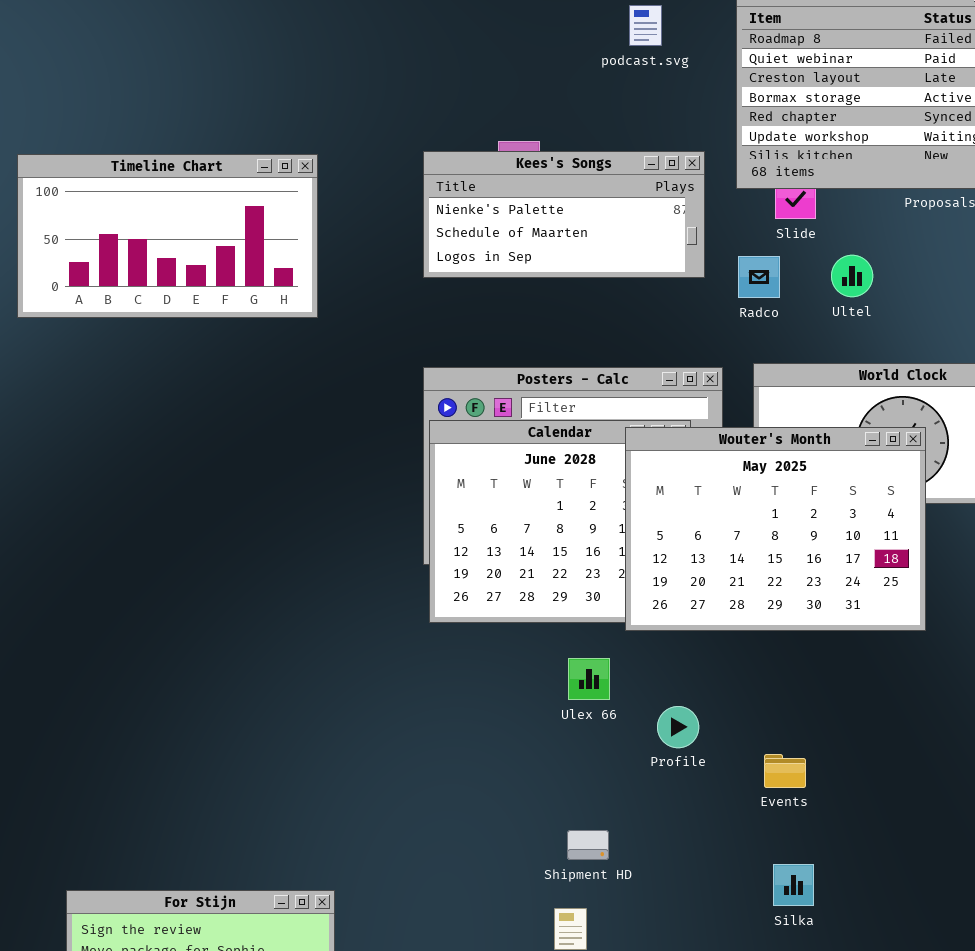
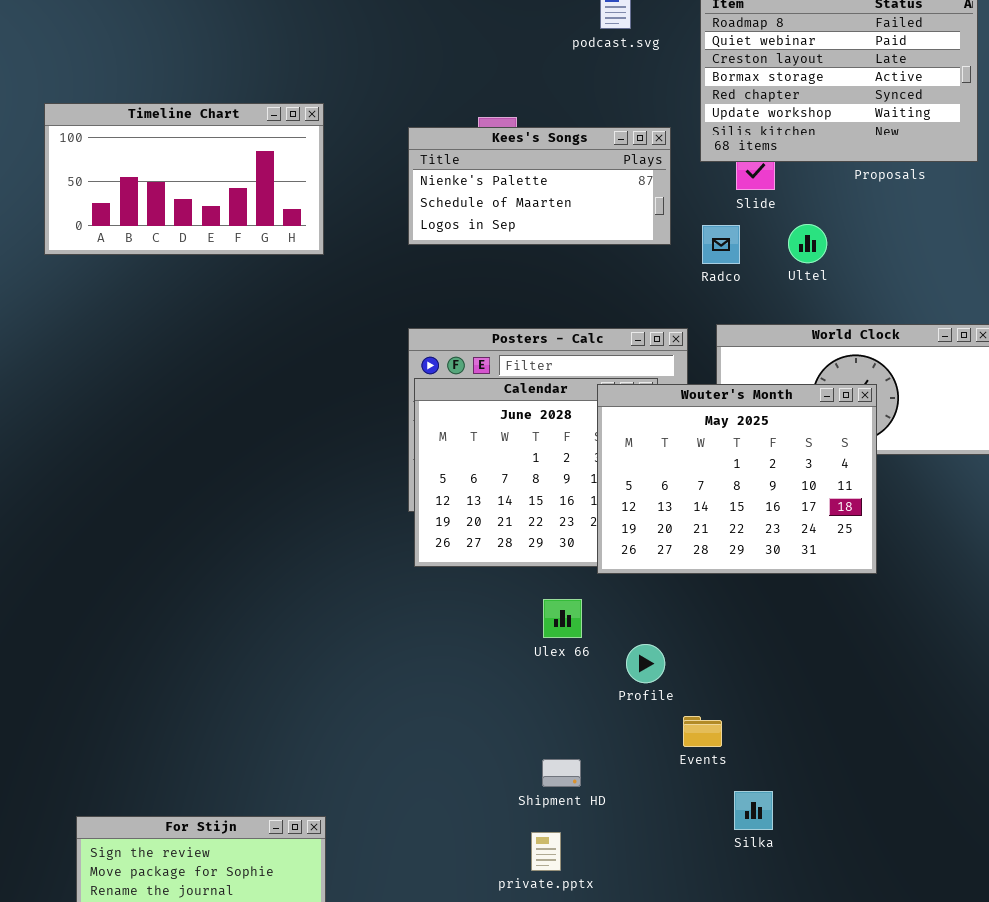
Timeline Chart: [17,154,318,318] -> [44,103,324,255], moved
Events: [764,754,806,788] -> [683,716,722,747], moved

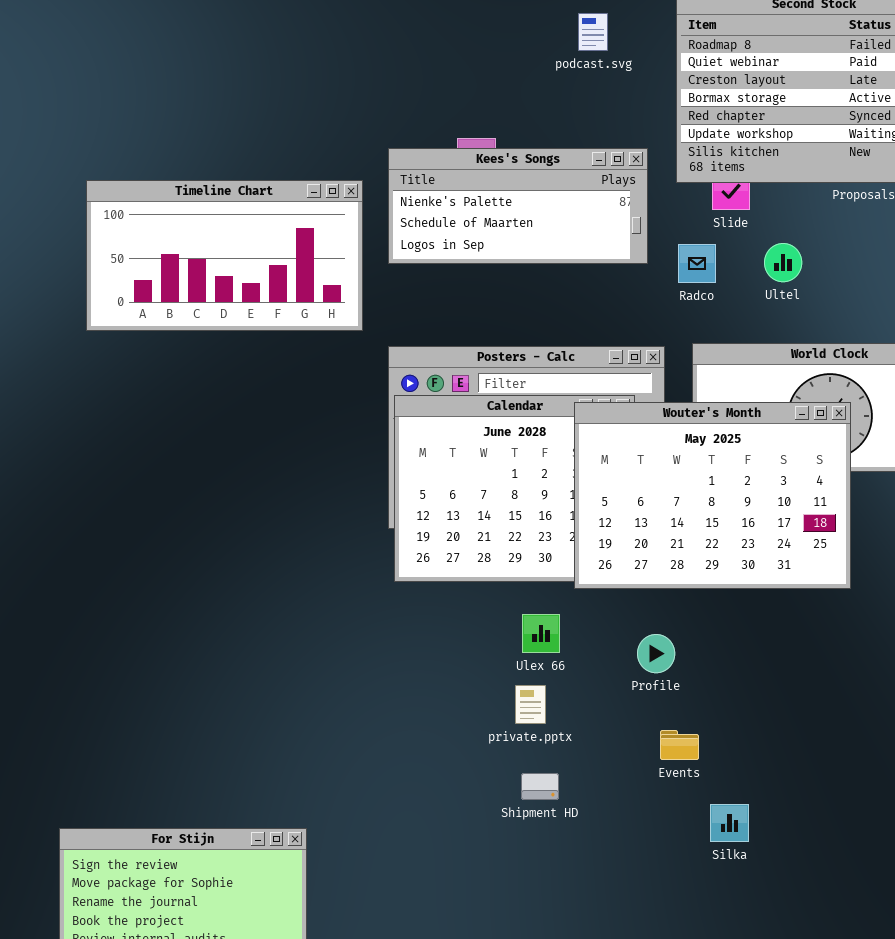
Timeline Chart: [44,103,324,255] -> [86,180,363,331], moved
Profile: [626,644,665,683] -> [637,634,675,673], moved
private.pptx: [531,832,561,871] -> [515,685,546,724], moved

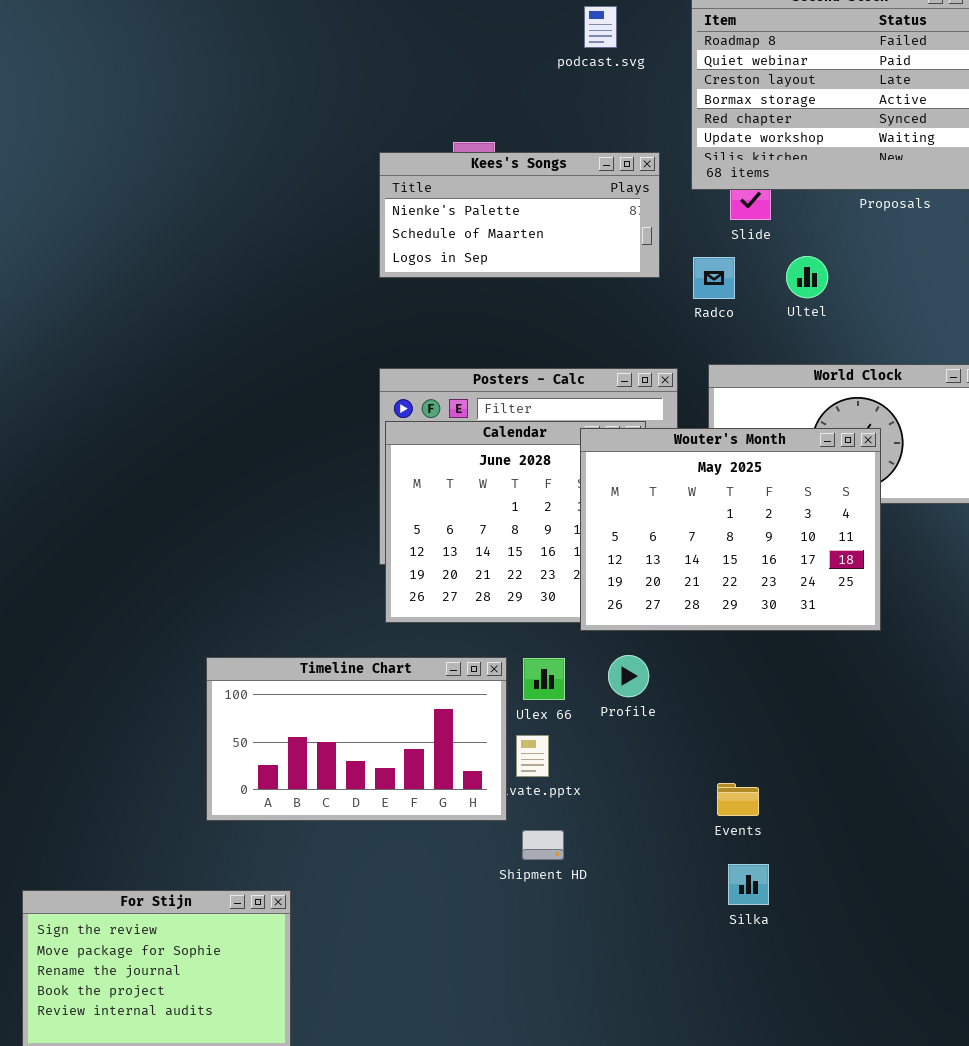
Timeline Chart: [86,180,363,331] -> [206,657,507,821], moved
Profile: [637,634,675,673] -> [608,655,649,697], moved
Events: [660,730,699,760] -> [717,783,759,816], moved

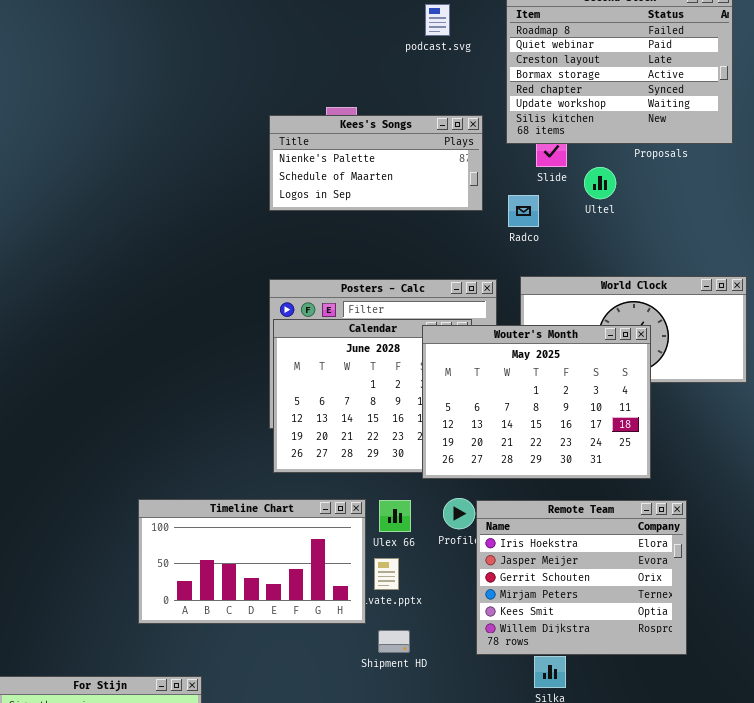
Ultel: [786,256,828,298] -> [584,167,616,199], moved
Remote Team: none -> [476,500,687,655], opened

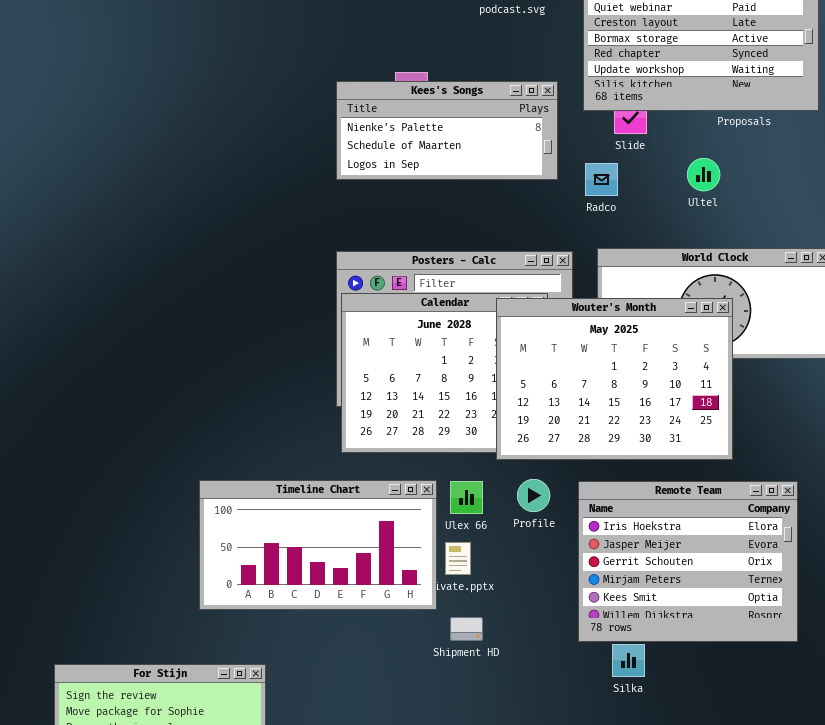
Ultel: [584,167,616,199] -> [687,158,720,191], moved
Remote Team: [476,500,687,655] -> [578,481,798,642], moved

